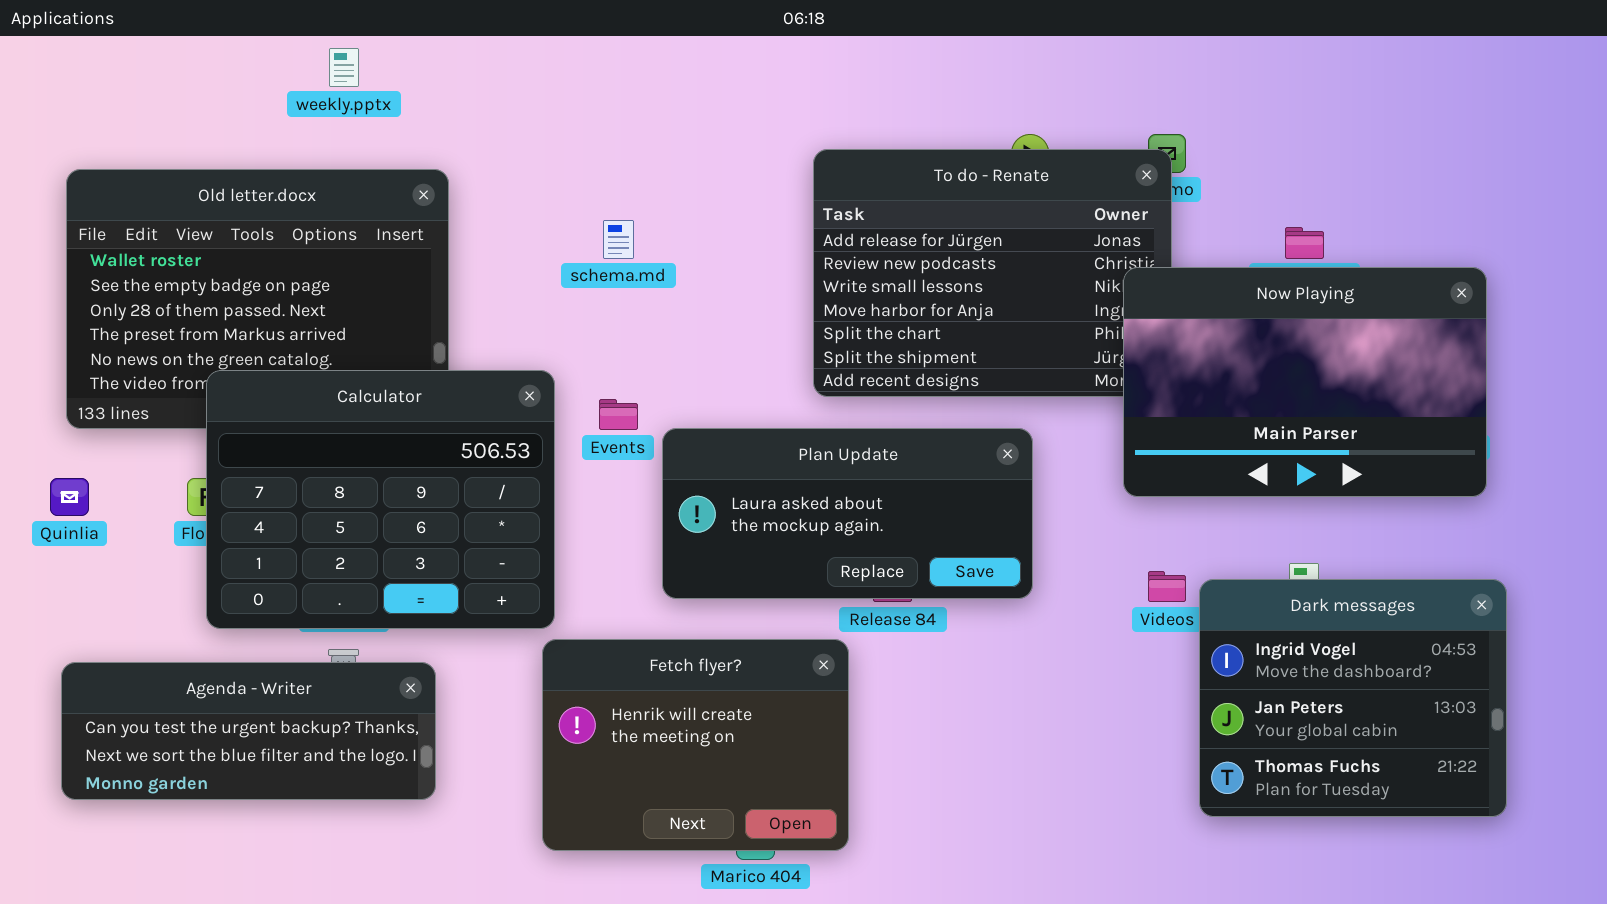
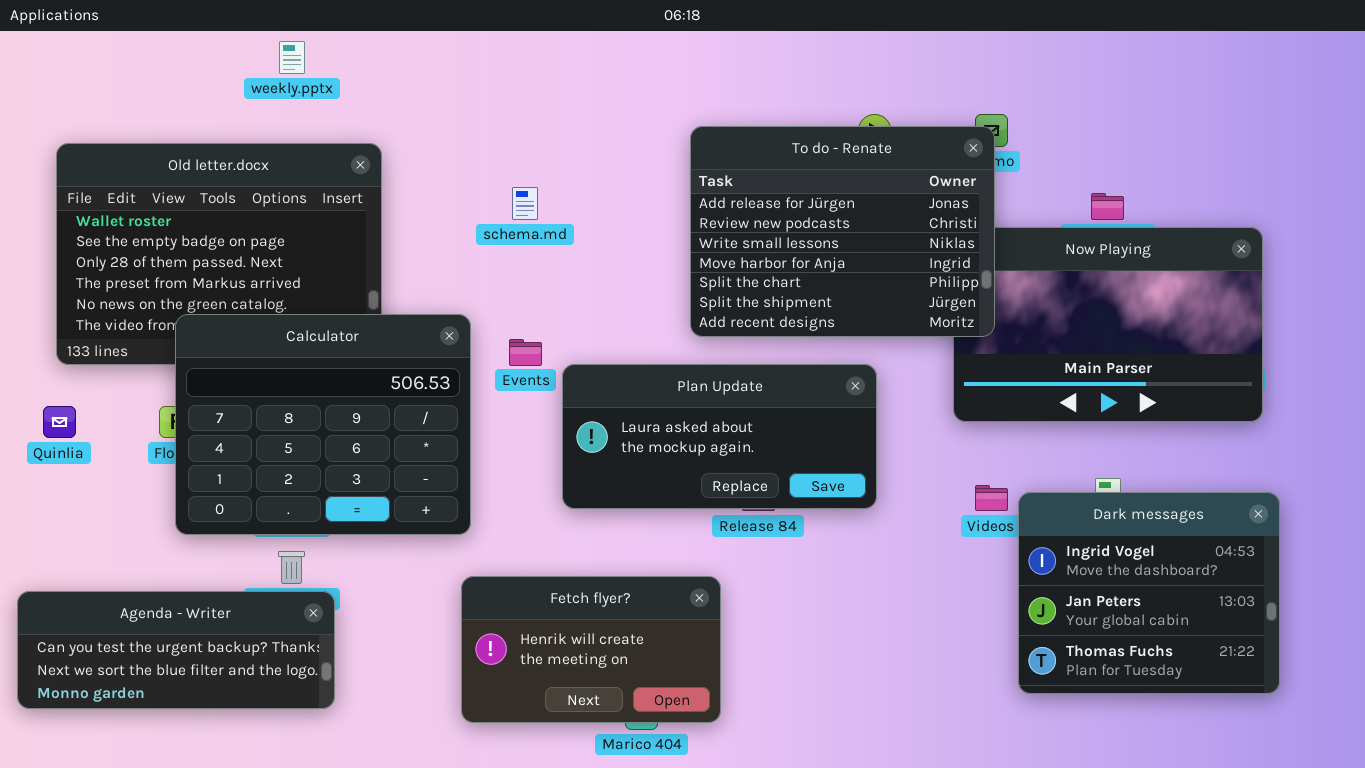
To do - Renate: [813,149,1172,397] -> [690,126,995,337], raised
Fetch flyer?: [542,639,849,851] -> [461,576,721,723], resized
Agenda - Writer: [61,662,436,800] -> [17,591,335,709], moved

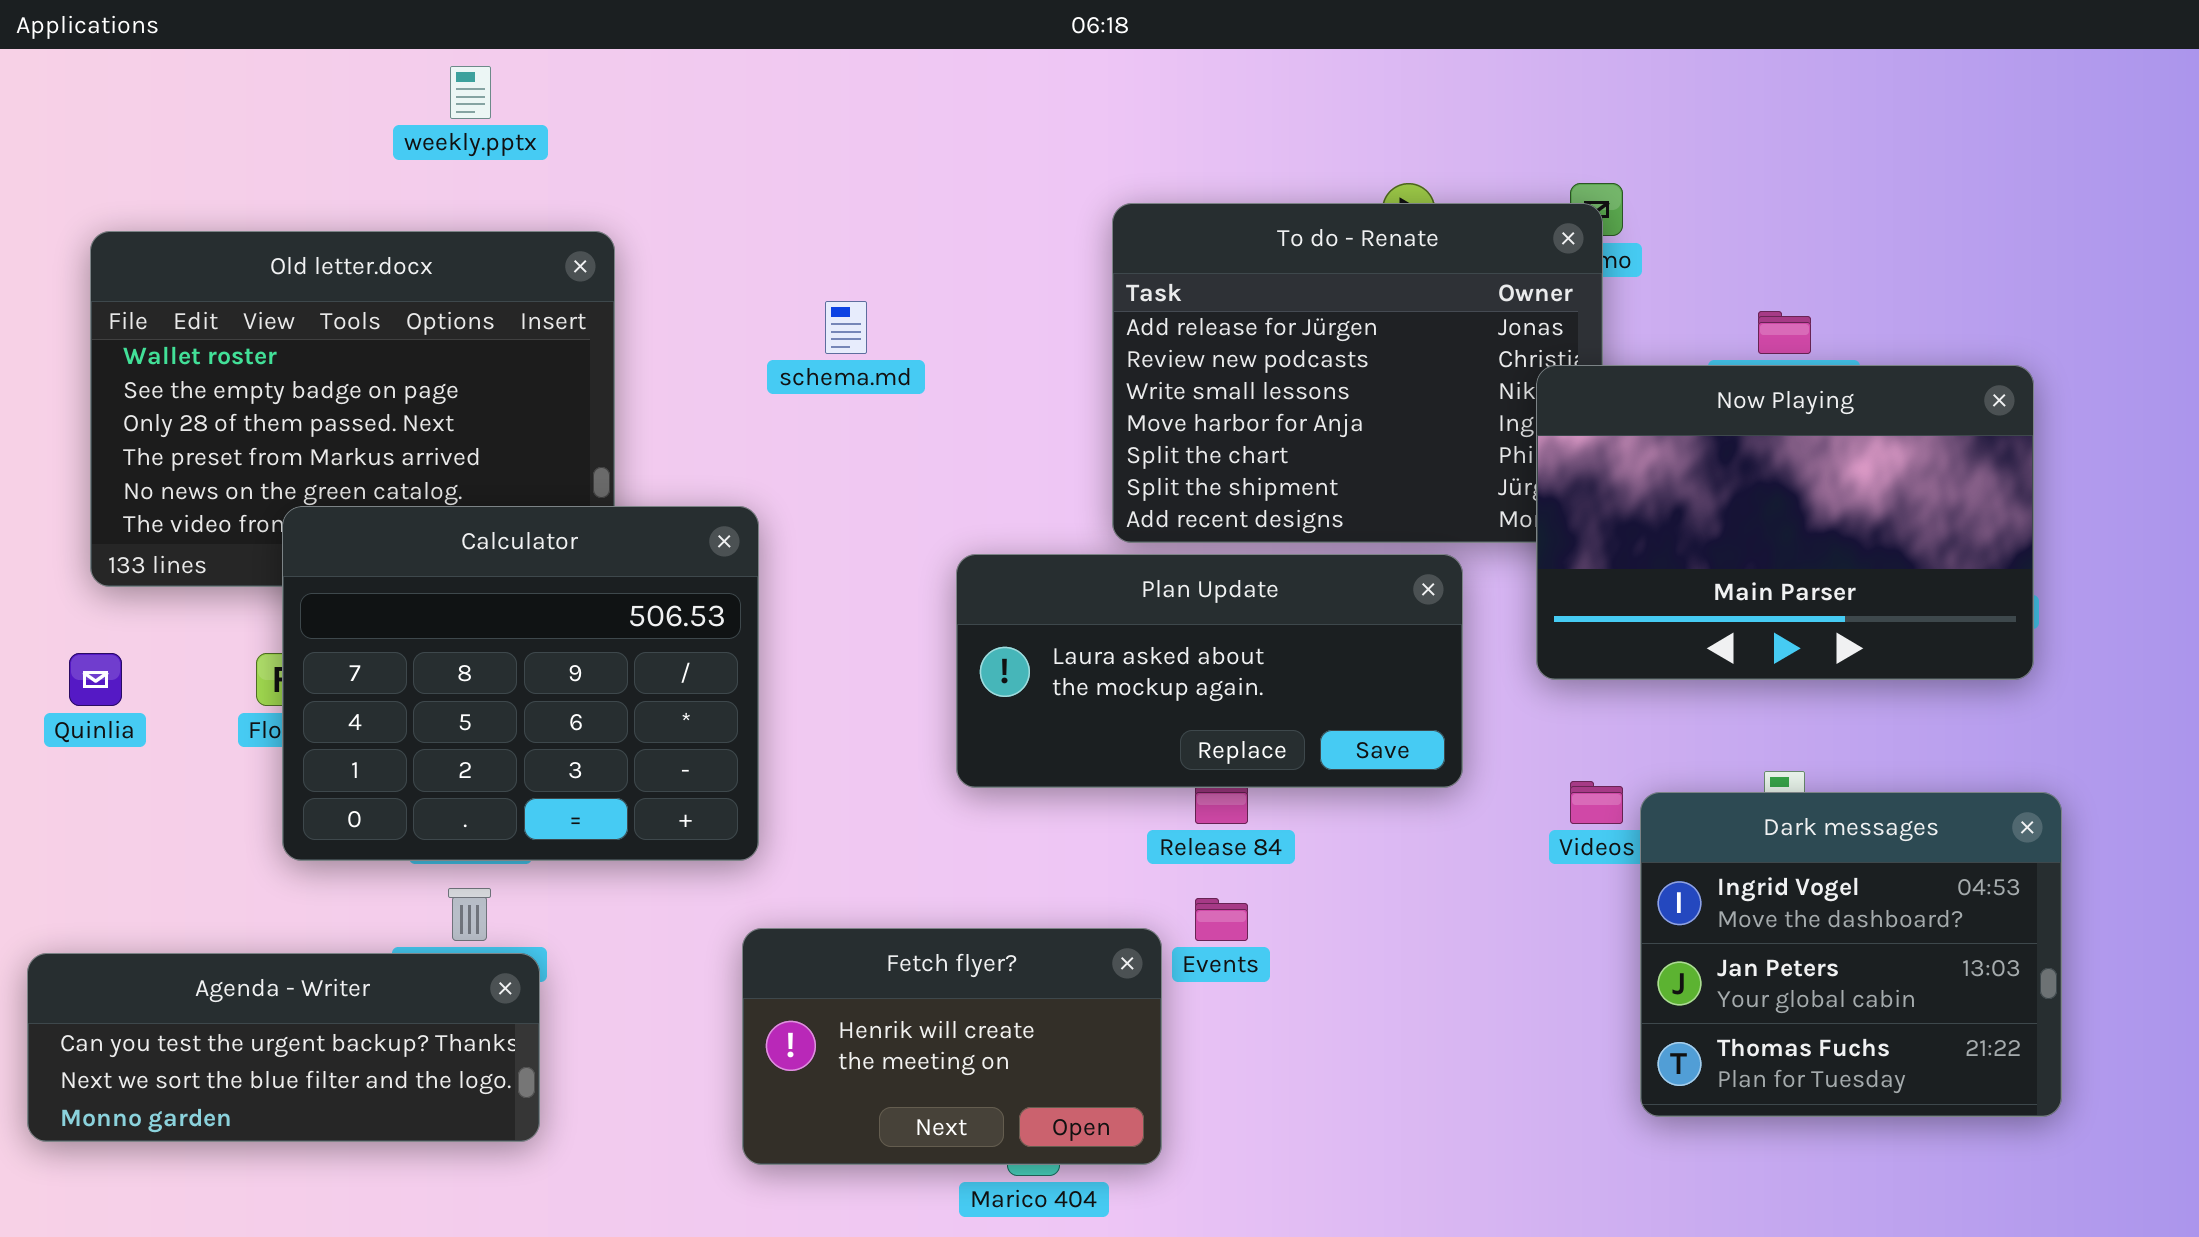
Now Playing: [953,227,1263,422] -> [1536,365,2034,680], raised
Events: [509,339,542,366] -> [1195,898,1248,941], moved
Plan Update: [562,364,877,509] -> [956,554,1463,788], moved

